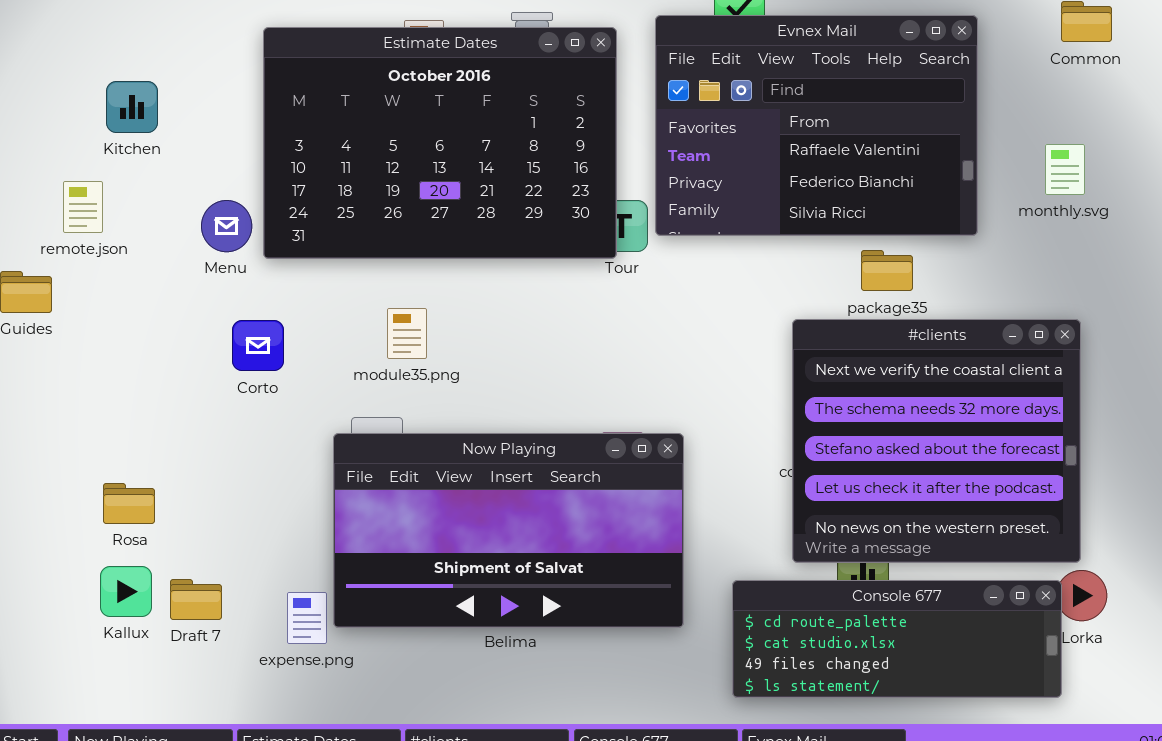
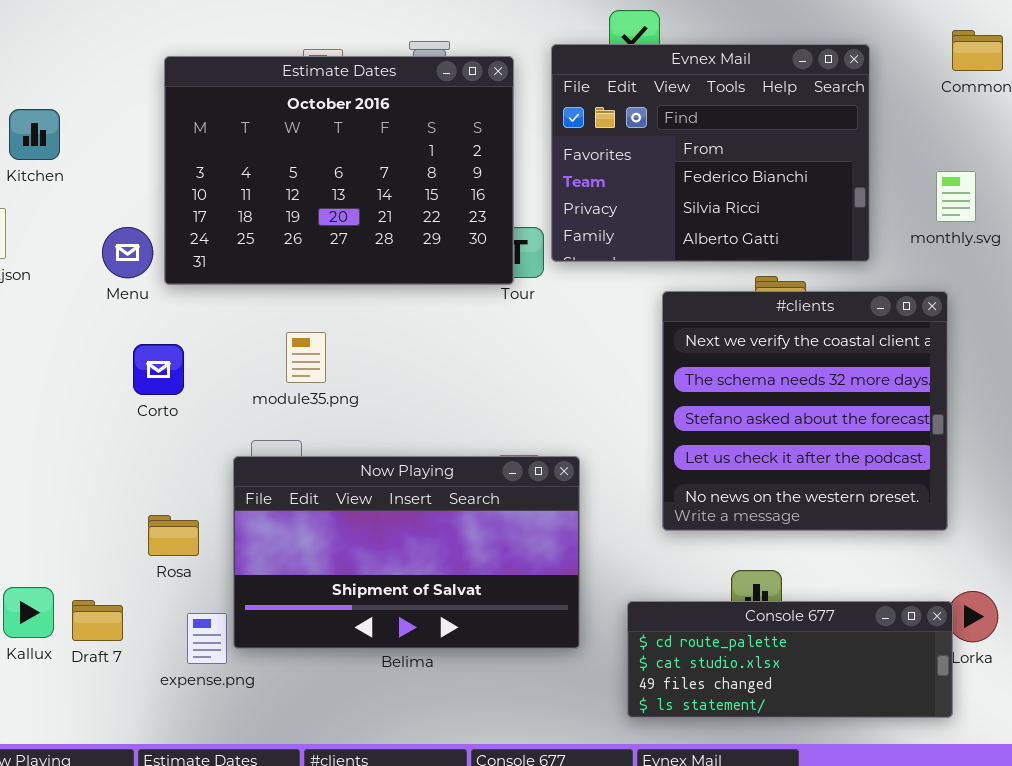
Evnex Mail: [655,15,978,236] -> [551,44,870,262], scrolled down 1 row
#clients: [792,319,1081,563] -> [662,291,948,531], moved
Rosa: [103,483,155,524] -> [148,515,199,556], moved

